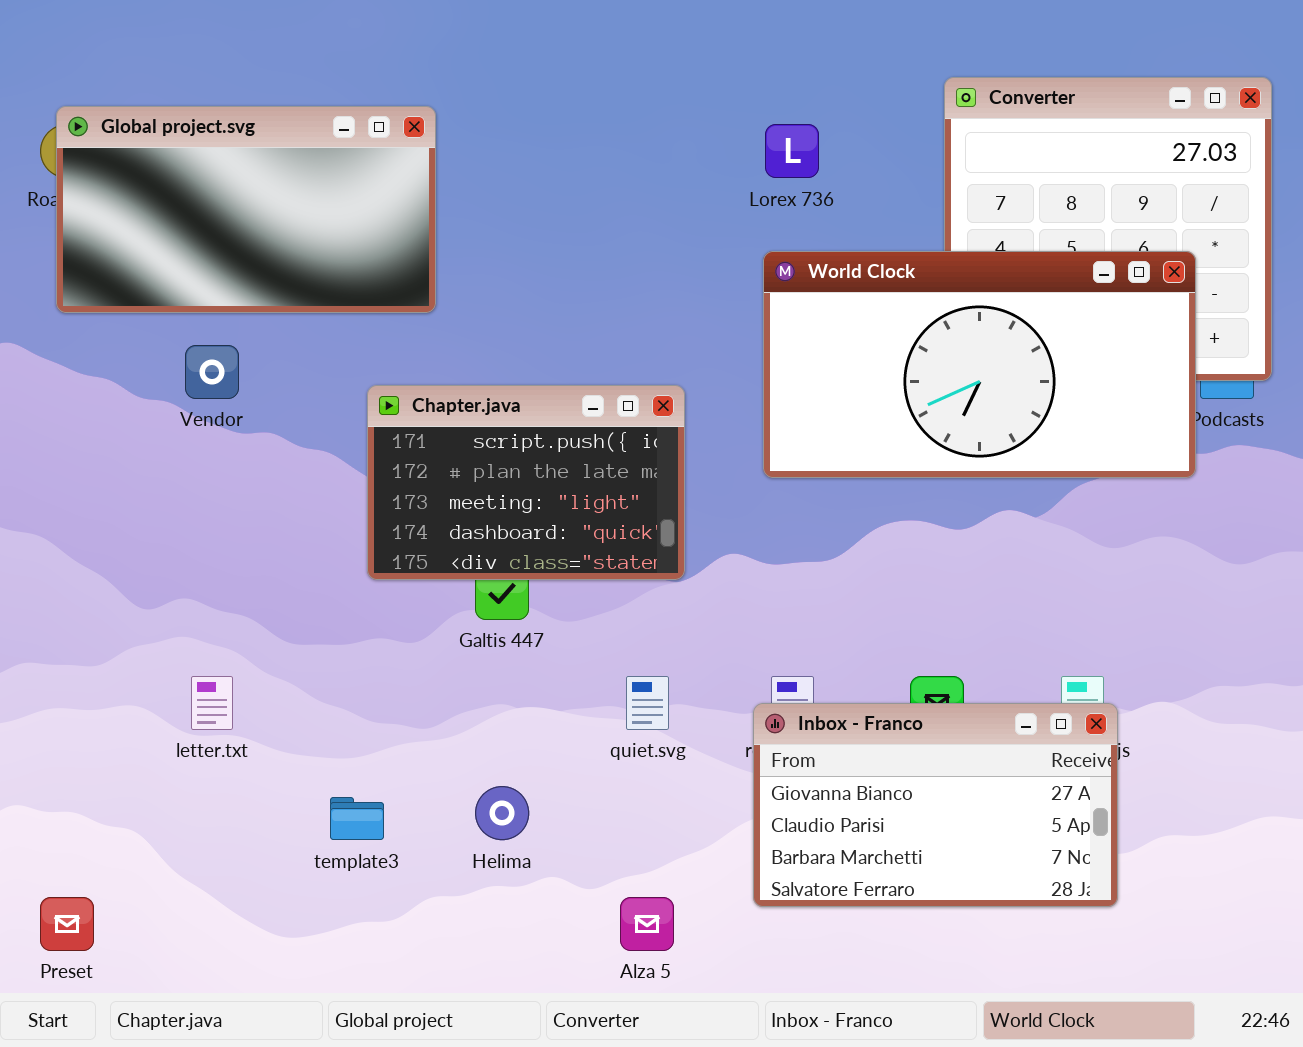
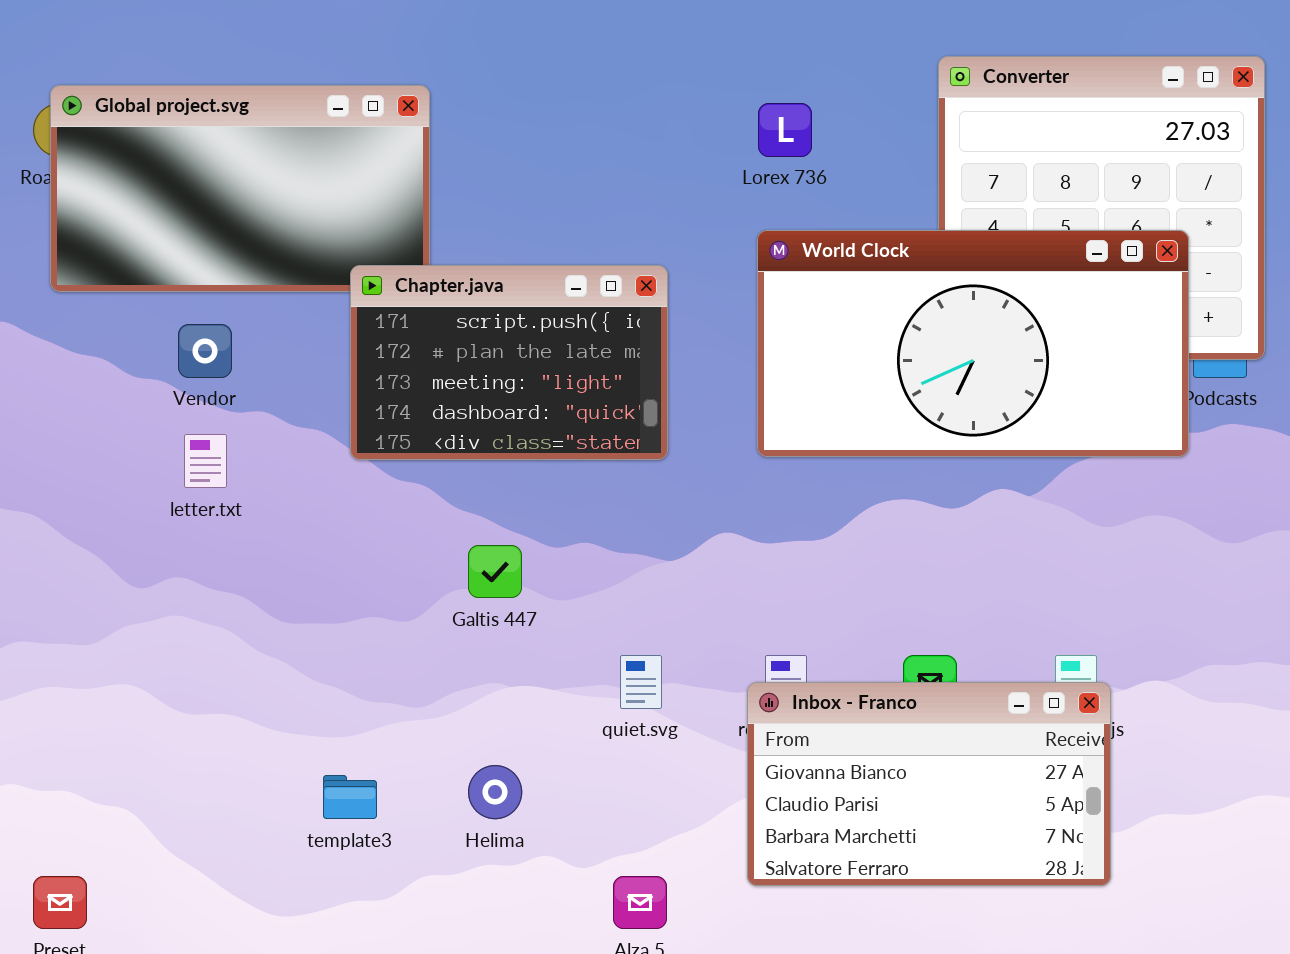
Chapter.java: [367,385,685,580] -> [350,265,668,460], moved
letter.txt: [191,676,233,730] -> [184,434,227,488], moved

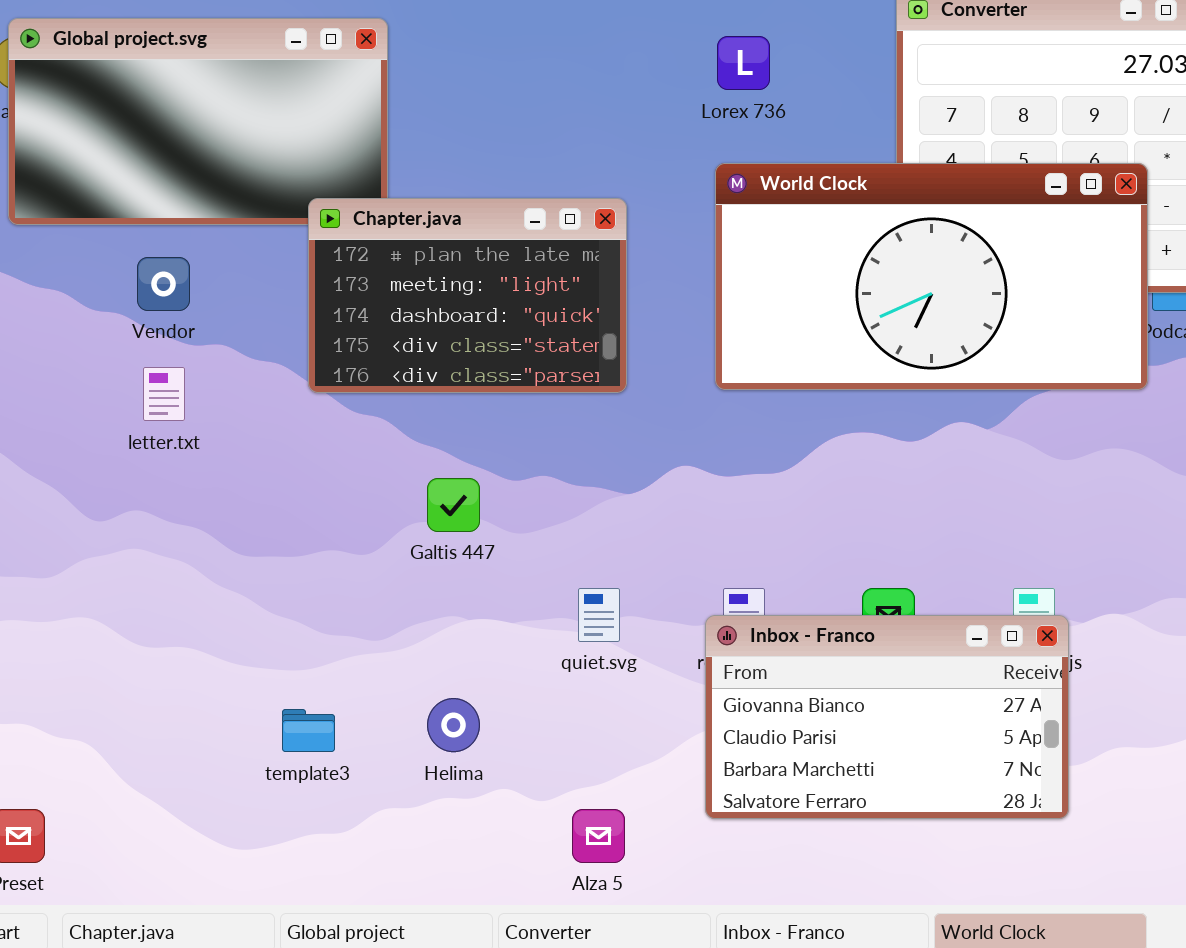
Chapter.java: [350,265,668,460] -> [308,198,627,393], scrolled down 1 row

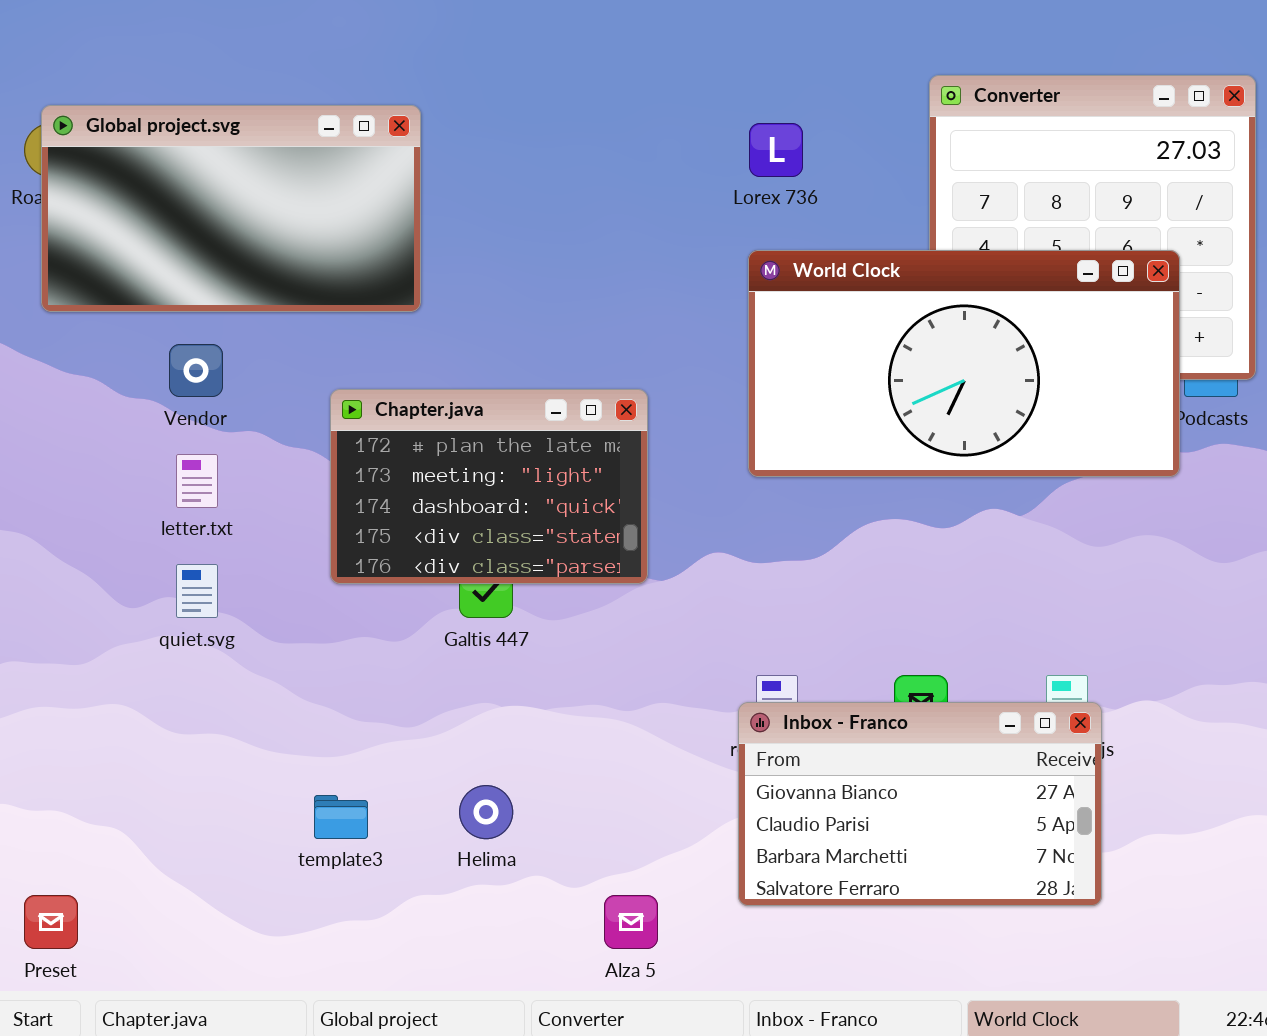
Chapter.java: [308,198,627,393] -> [330,389,648,584], moved
quiet.svg: [578,588,620,642] -> [176,564,218,618], moved

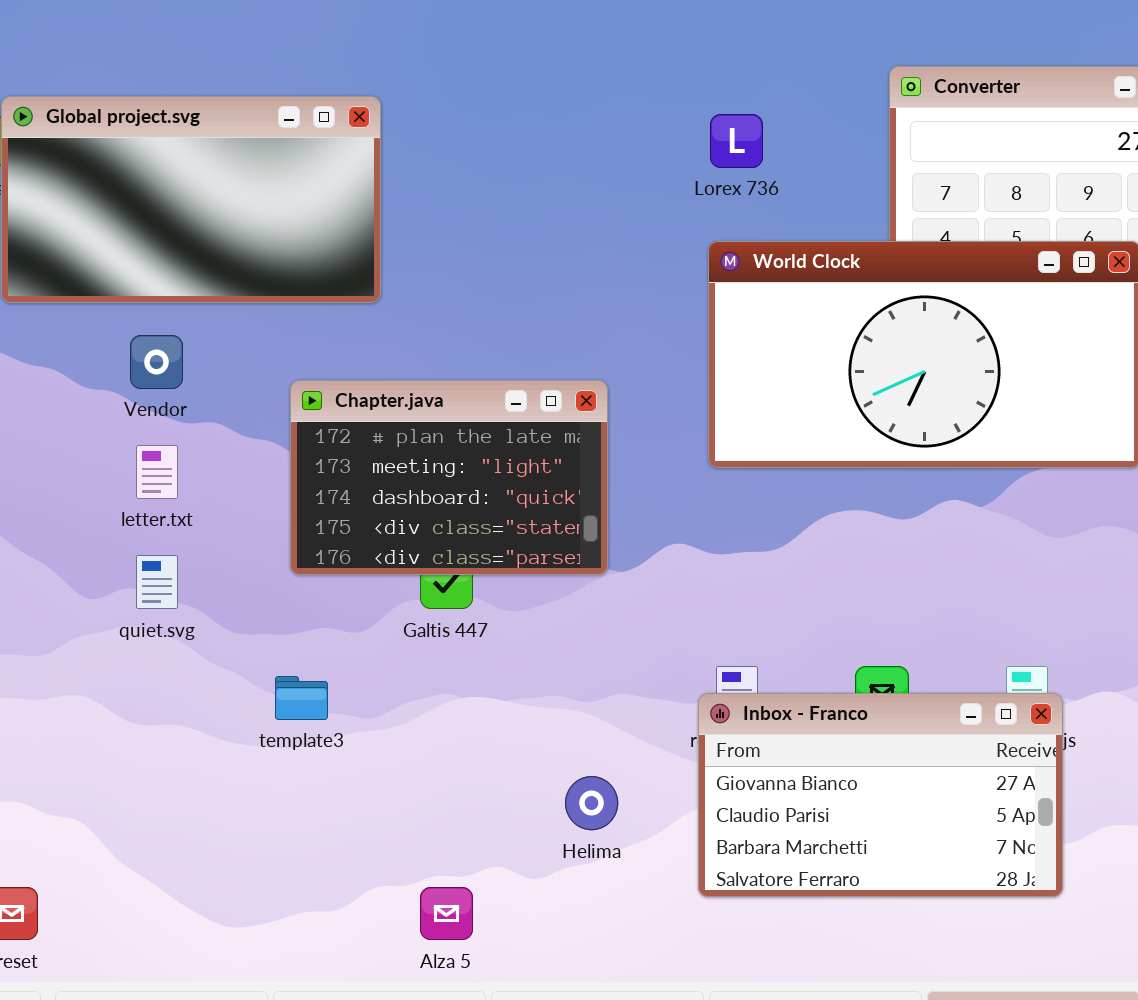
Helima: [459,785,513,839] -> [565,776,618,830], moved
template3: [314,795,368,839] -> [275,676,328,720], moved
Alza 5: [604,895,658,949] -> [420,887,473,940], moved

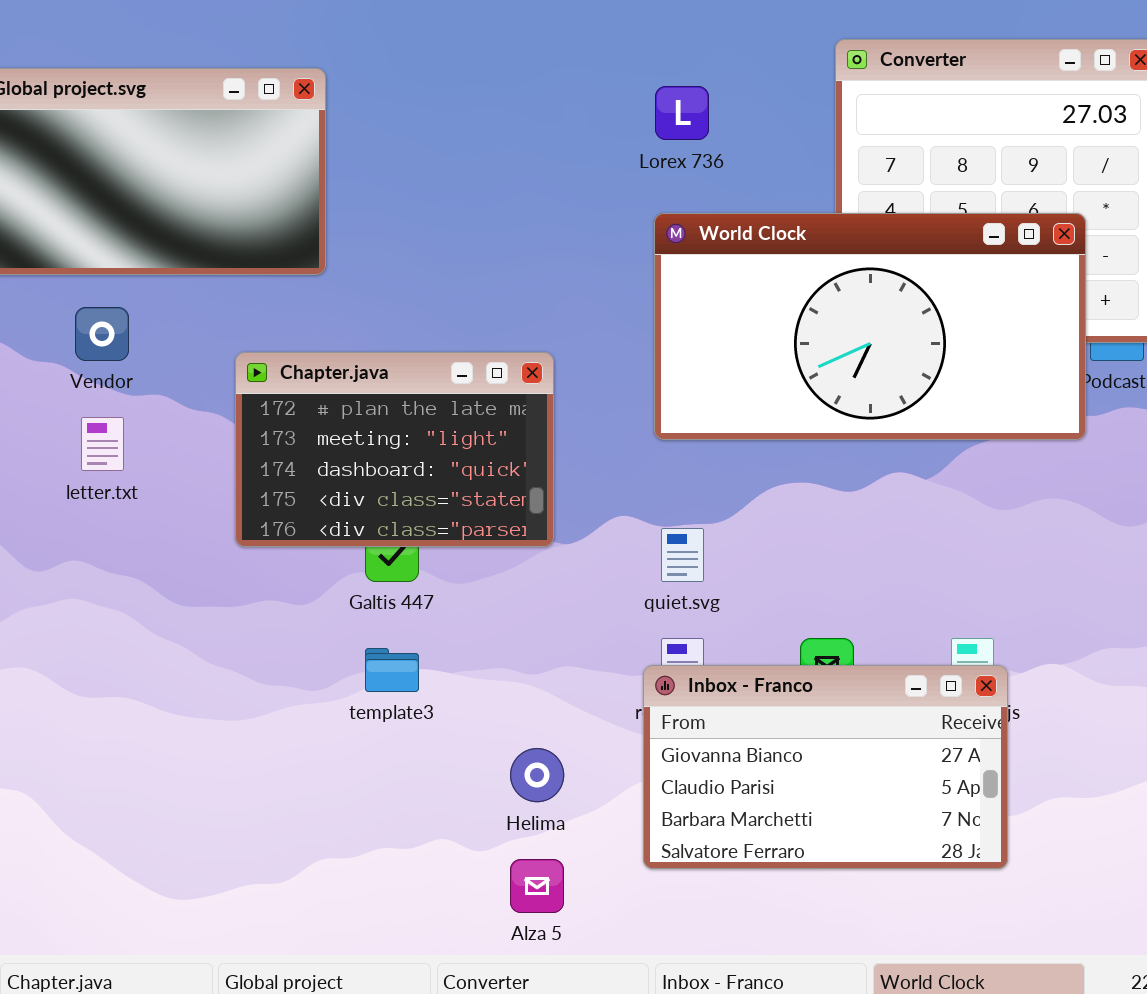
quiet.svg: [136,555,178,609] -> [661,528,704,582], moved
template3: [275,676,328,720] -> [365,648,419,692], moved
Alza 5: [420,887,473,940] -> [510,859,564,913], moved

